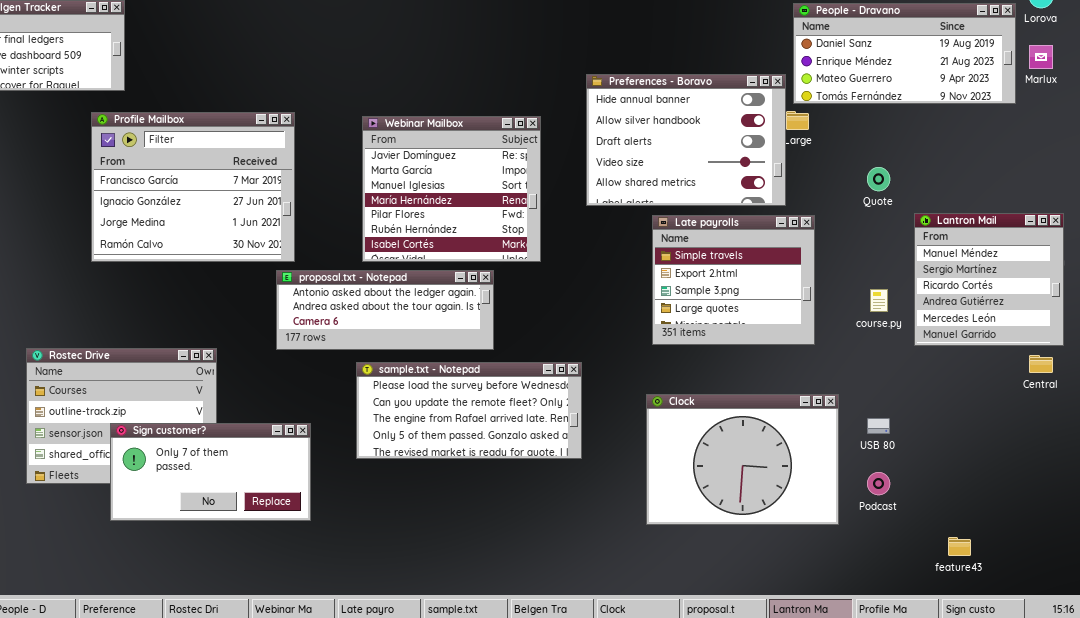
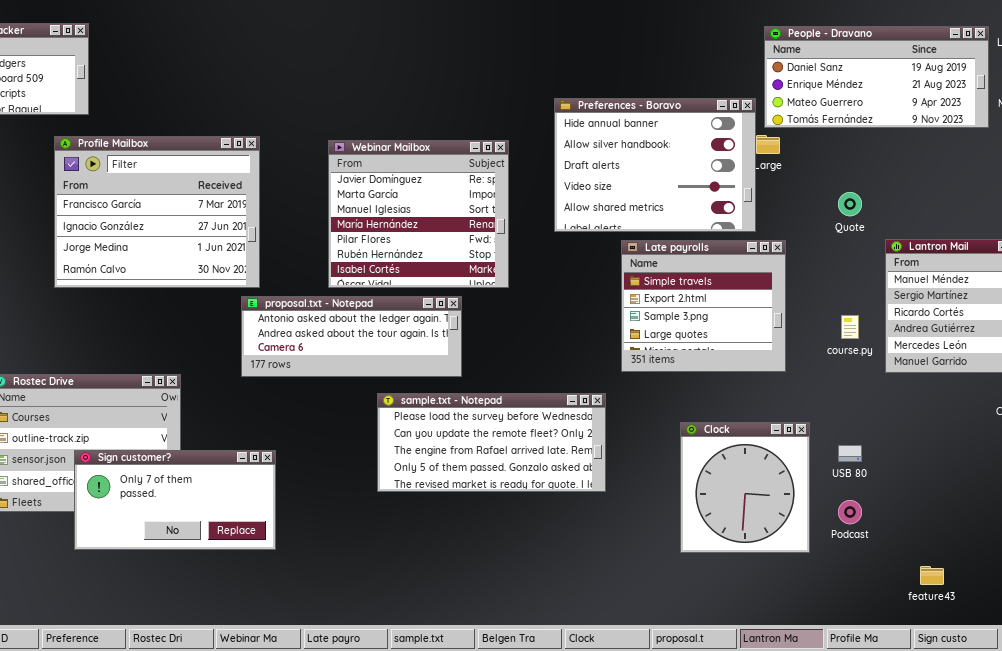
sample.txt - Notepad: [356,362,582,459] -> [377,393,606,492], moved
Clock: [646,394,839,525] -> [680,422,810,553], resized

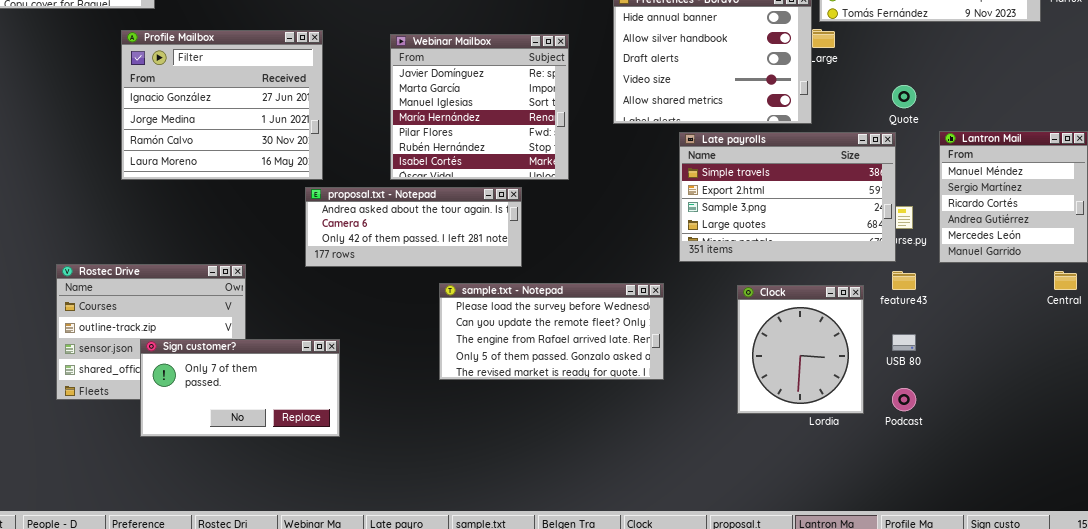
Profile Mailbox: [54,136,260,288] -> [121,30,323,180], scrolled down 1 row
Late payrolls: [621,240,786,372] -> [679,132,896,262], resized
proposal.txt - Notepad: [241,296,462,377] -> [305,187,522,267], scrolled down 1 row
Clock: [680,422,810,553] -> [737,285,864,414], moved
feature43: [920,566,944,585] -> [892,271,916,290], moved

